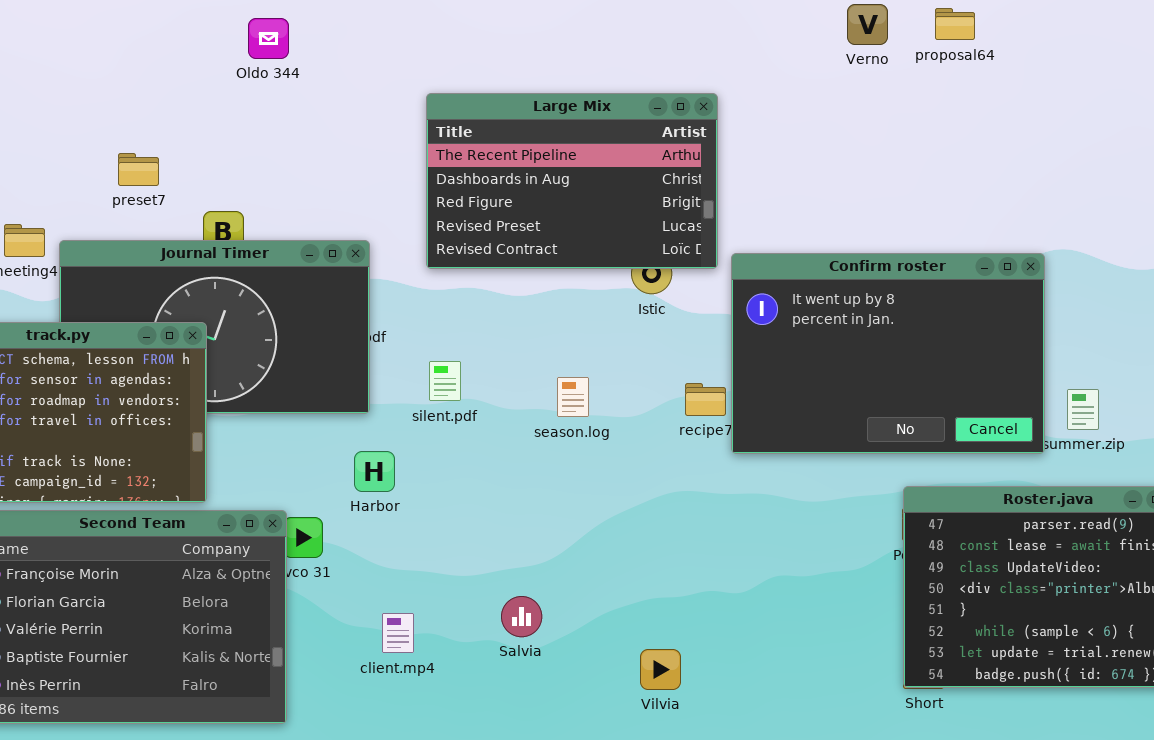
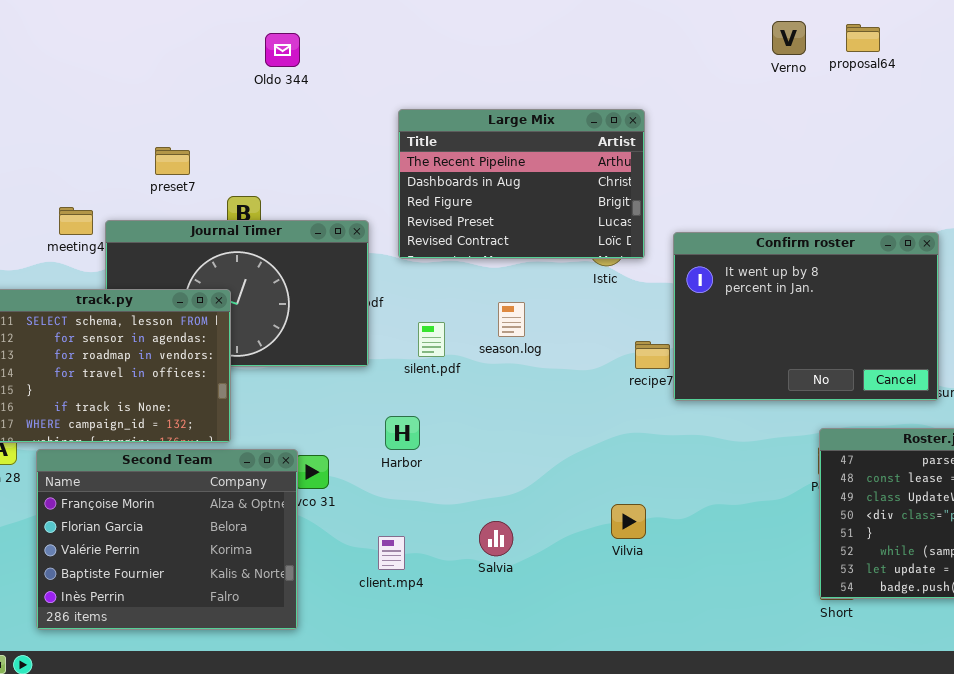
Large Mix: [426,93,718,269] -> [398,109,645,259], moved
season.log: [557,377,589,417] -> [498,302,525,337], moved
Harbor: [354,451,395,492] -> [385,416,420,450], moved
Vilvia: [640,649,681,690] -> [611,504,646,539], moved

